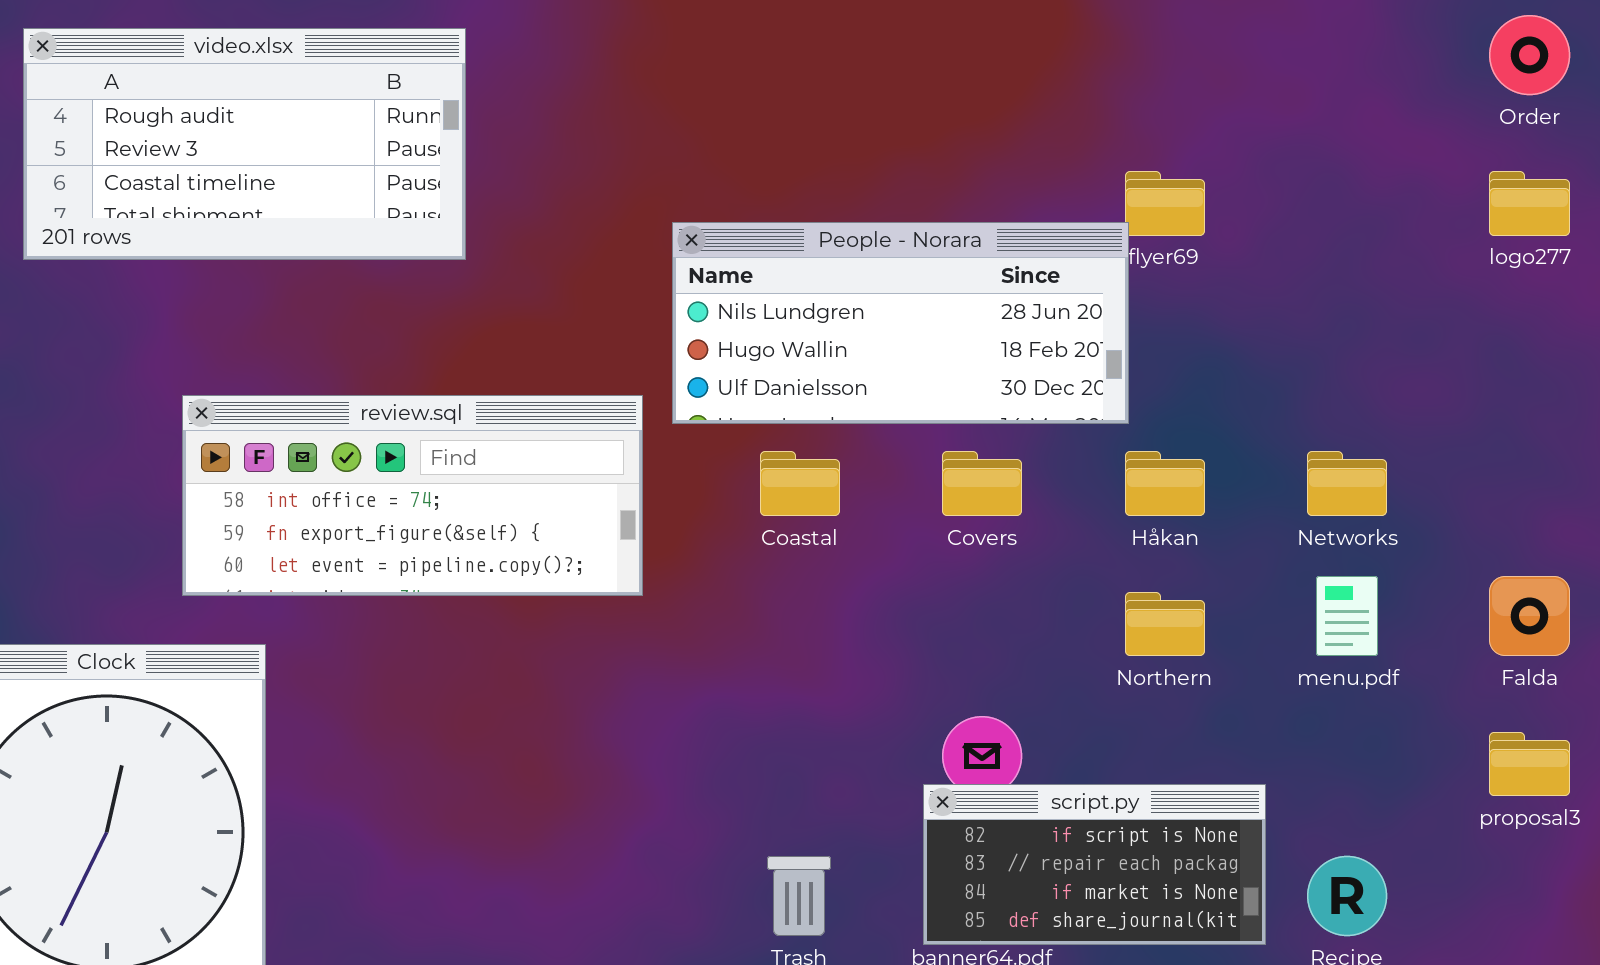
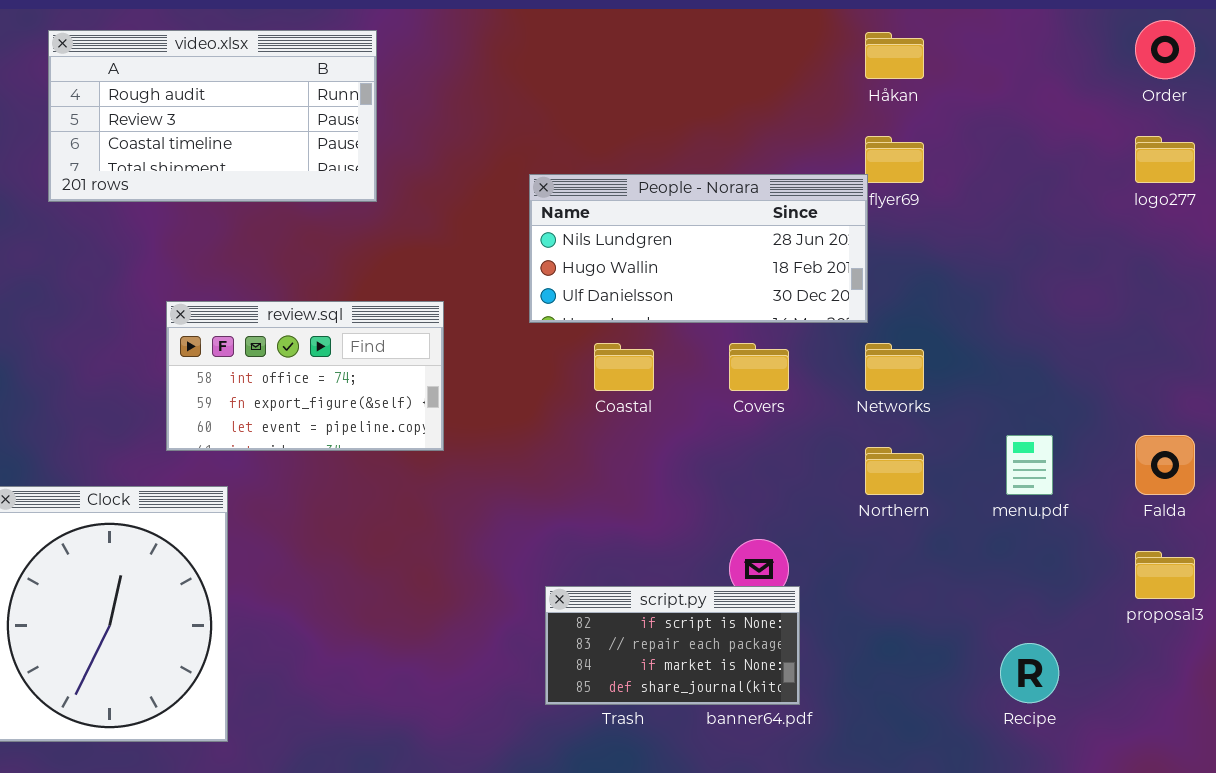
review.sql: [182,395,643,596] -> [166,301,444,451], resized
Håkan: [1125,451,1205,516] -> [865,32,924,79], moved
Networks: [1307,451,1387,516] -> [865,343,924,391], moved
script.py: [923,784,1266,945] -> [545,586,800,705], moved

